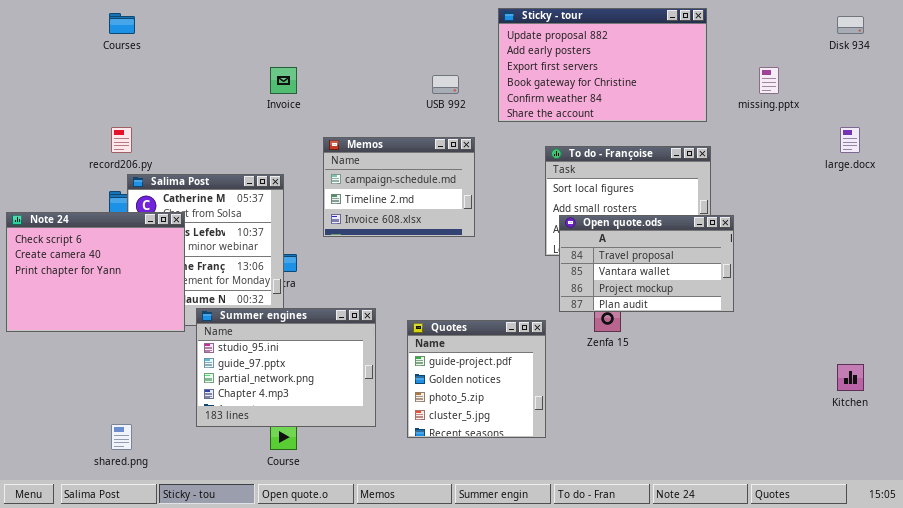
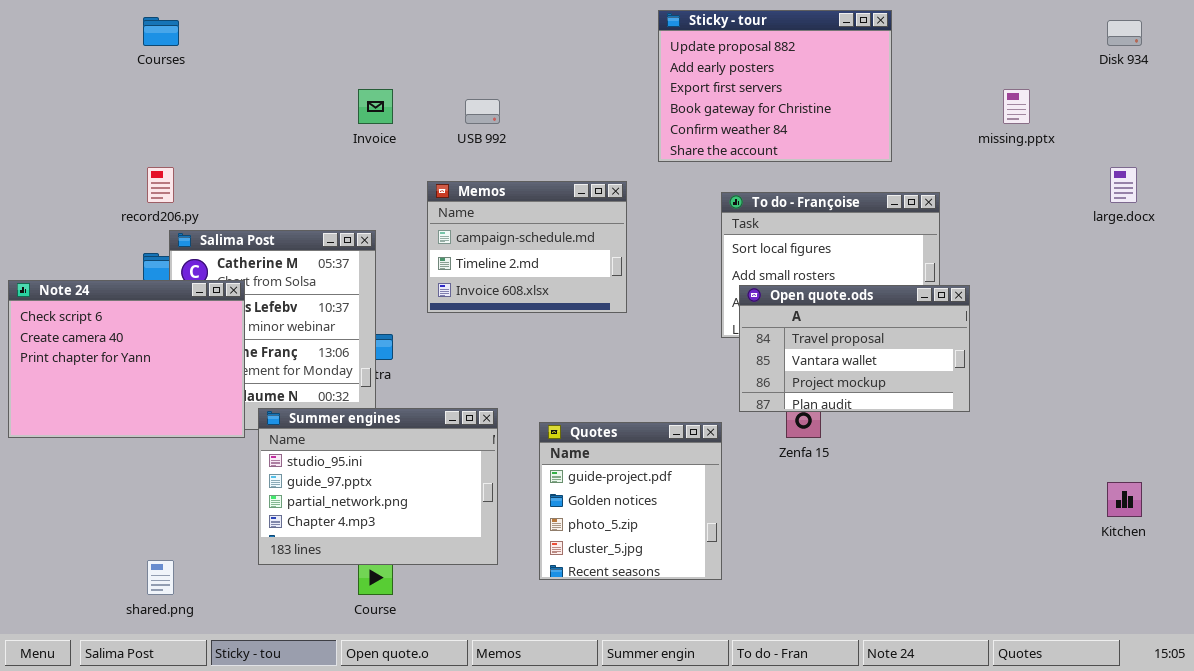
Sticky - tour: [498,8,707,122] -> [658,10,892,162], resized
USB 992: [432,75,459,94] -> [465,99,500,124], moved

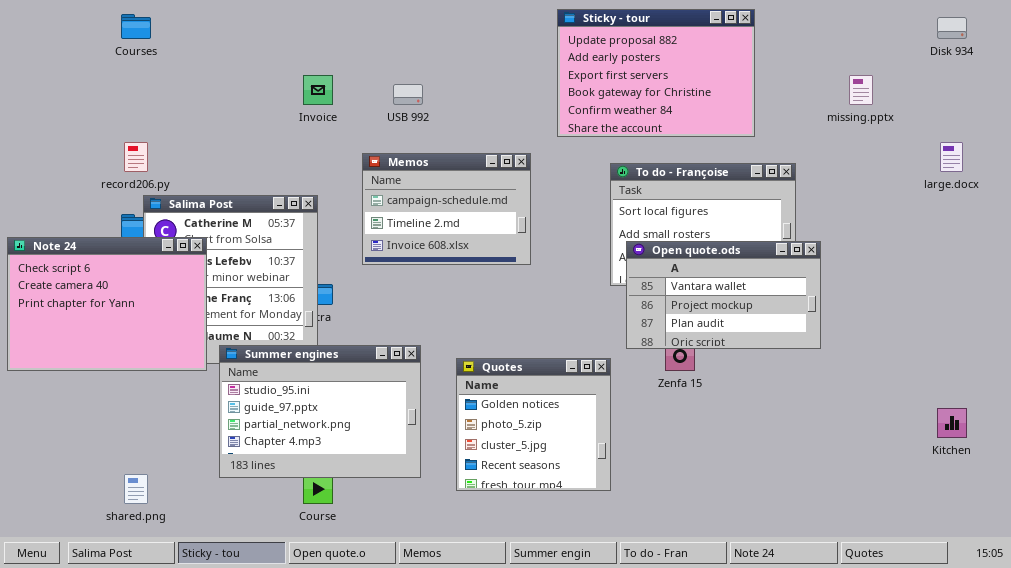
Open quote.ods: [739,285,970,412] -> [626,241,821,349], scrolled down 1 row
Quotes: [539,422,722,580] -> [456,358,611,491], scrolled down 1 row

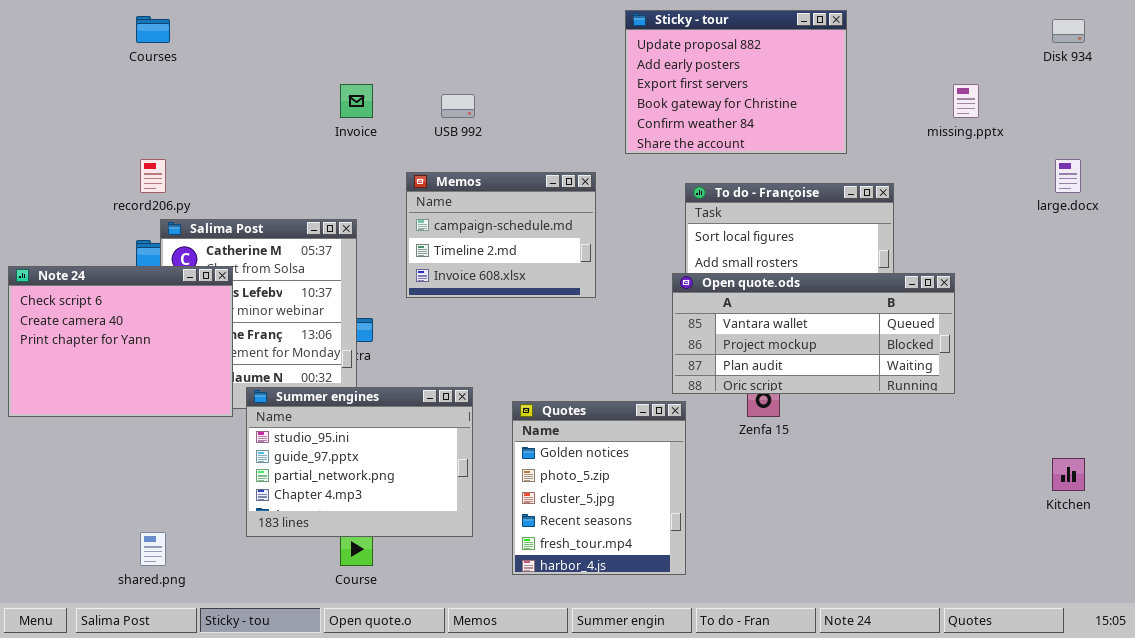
Open quote.ods: [626,241,821,349] -> [672,273,955,394], moved, resized
Quotes: [456,358,611,491] -> [512,401,686,575], resized

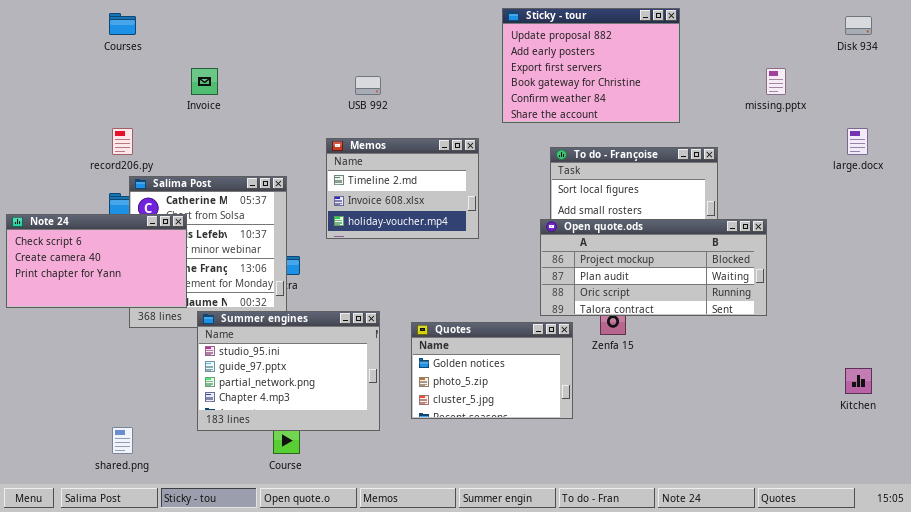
Invoice: [340,84,373,118] -> [191,68,218,95], moved
Memos: [406,172,596,298] -> [326,138,479,239], scrolled down 1 row
Note 24: [8,266,233,417] -> [6,214,187,308], resized
Open quote.ods: [672,273,955,394] -> [540,219,767,316], scrolled down 1 row
Quotes: [512,401,686,575] -> [411,322,573,419], resized

